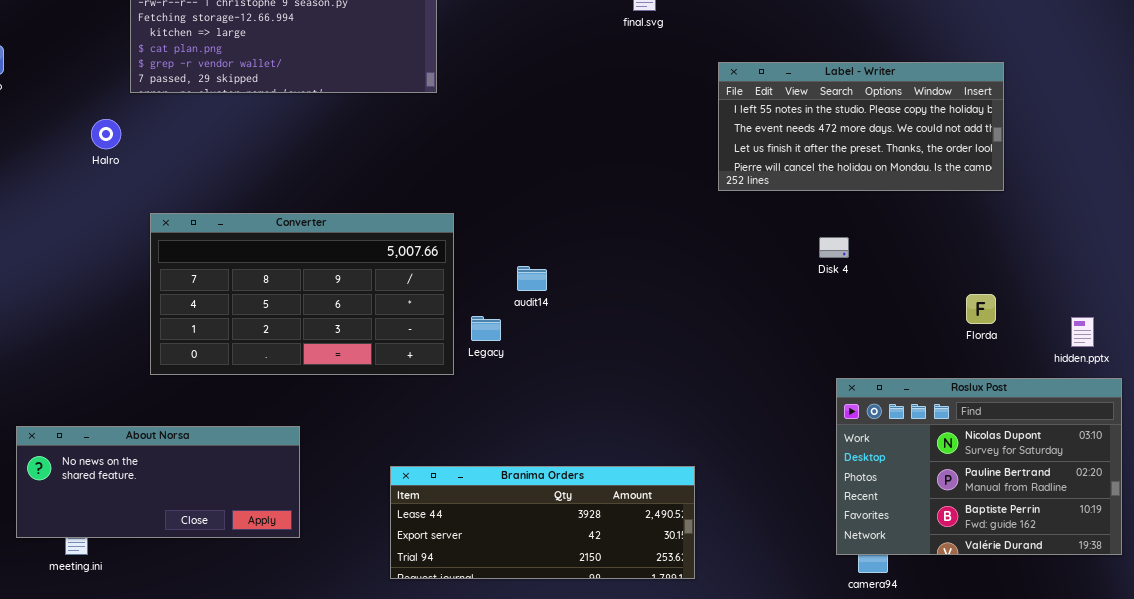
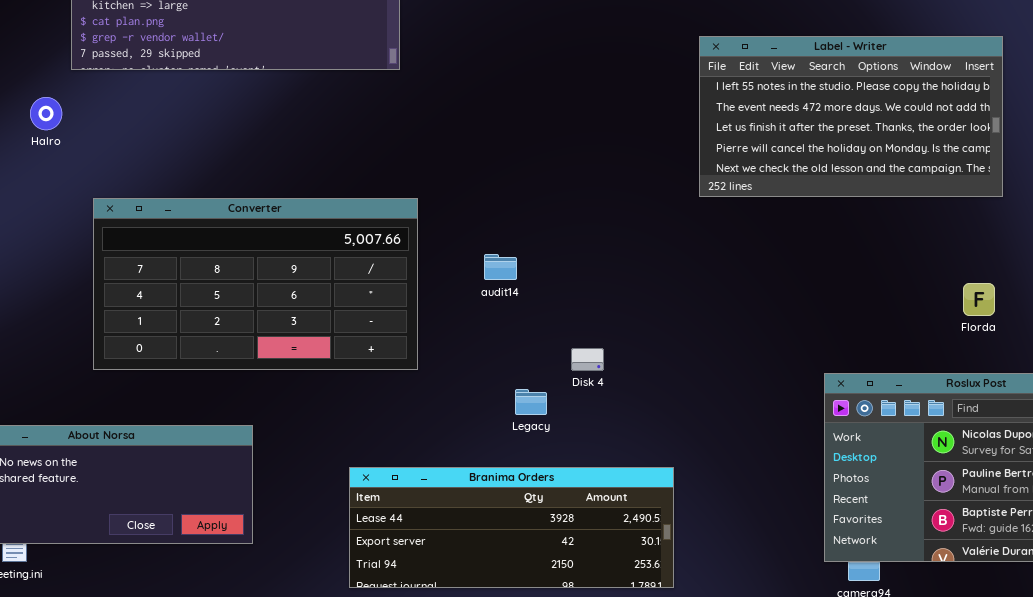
Label - Writer: [718,62,1004,191] -> [699,36,1003,197], resized
Disk 4: [819,237,849,258] -> [571,348,604,371], moved
Legacy: [471,316,501,341] -> [515,389,547,415], moved

